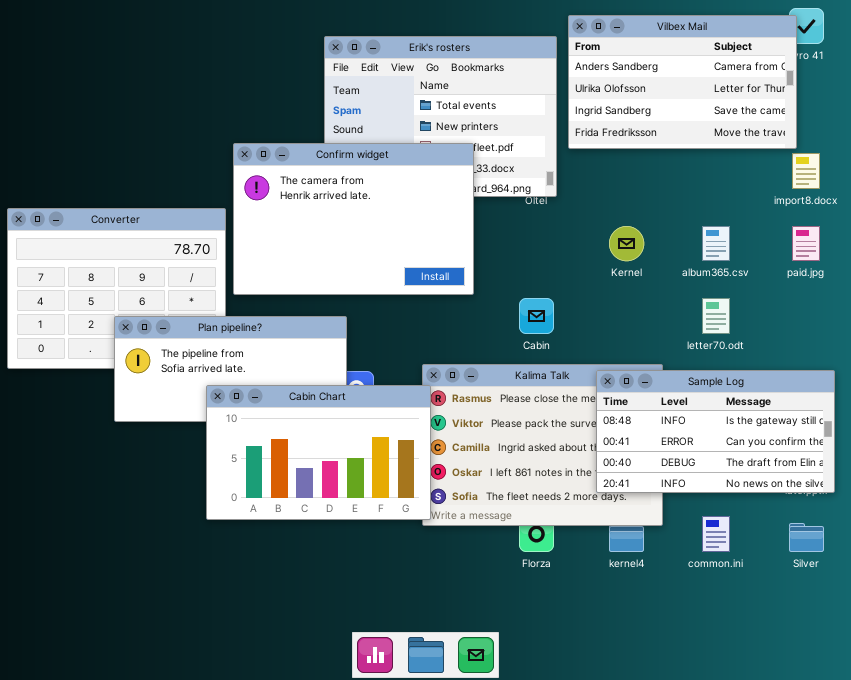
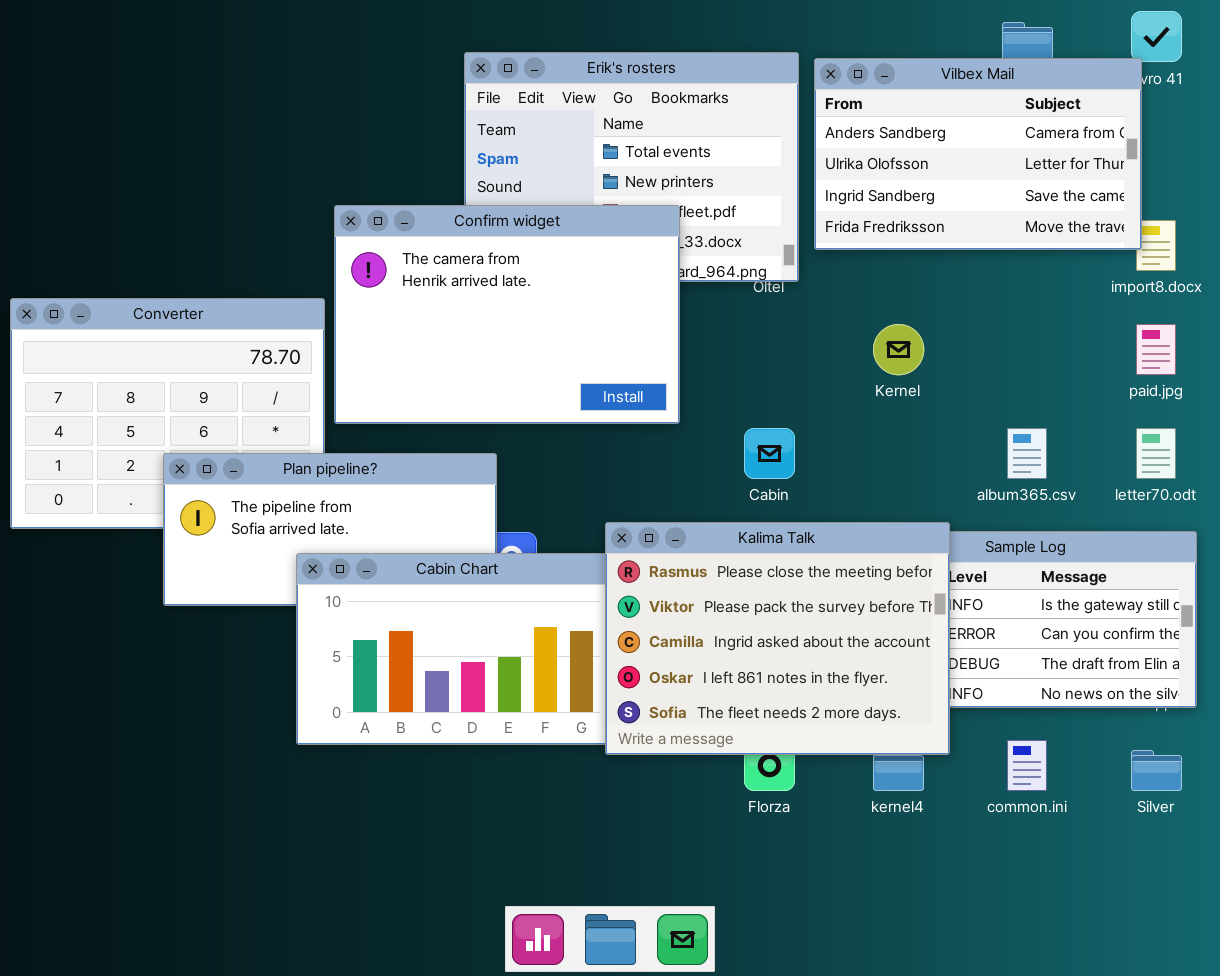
Vilbex Mail: [568,15,797,149] -> [814,58,1142,250], moved
album365.csv: [702,226,730,261] -> [1007,428,1047,479], moved
letter70.odt: [702,298,730,334] -> [1136,428,1176,479], moved
Kalima Talk: [422,364,663,526] -> [605,522,950,755], raised

